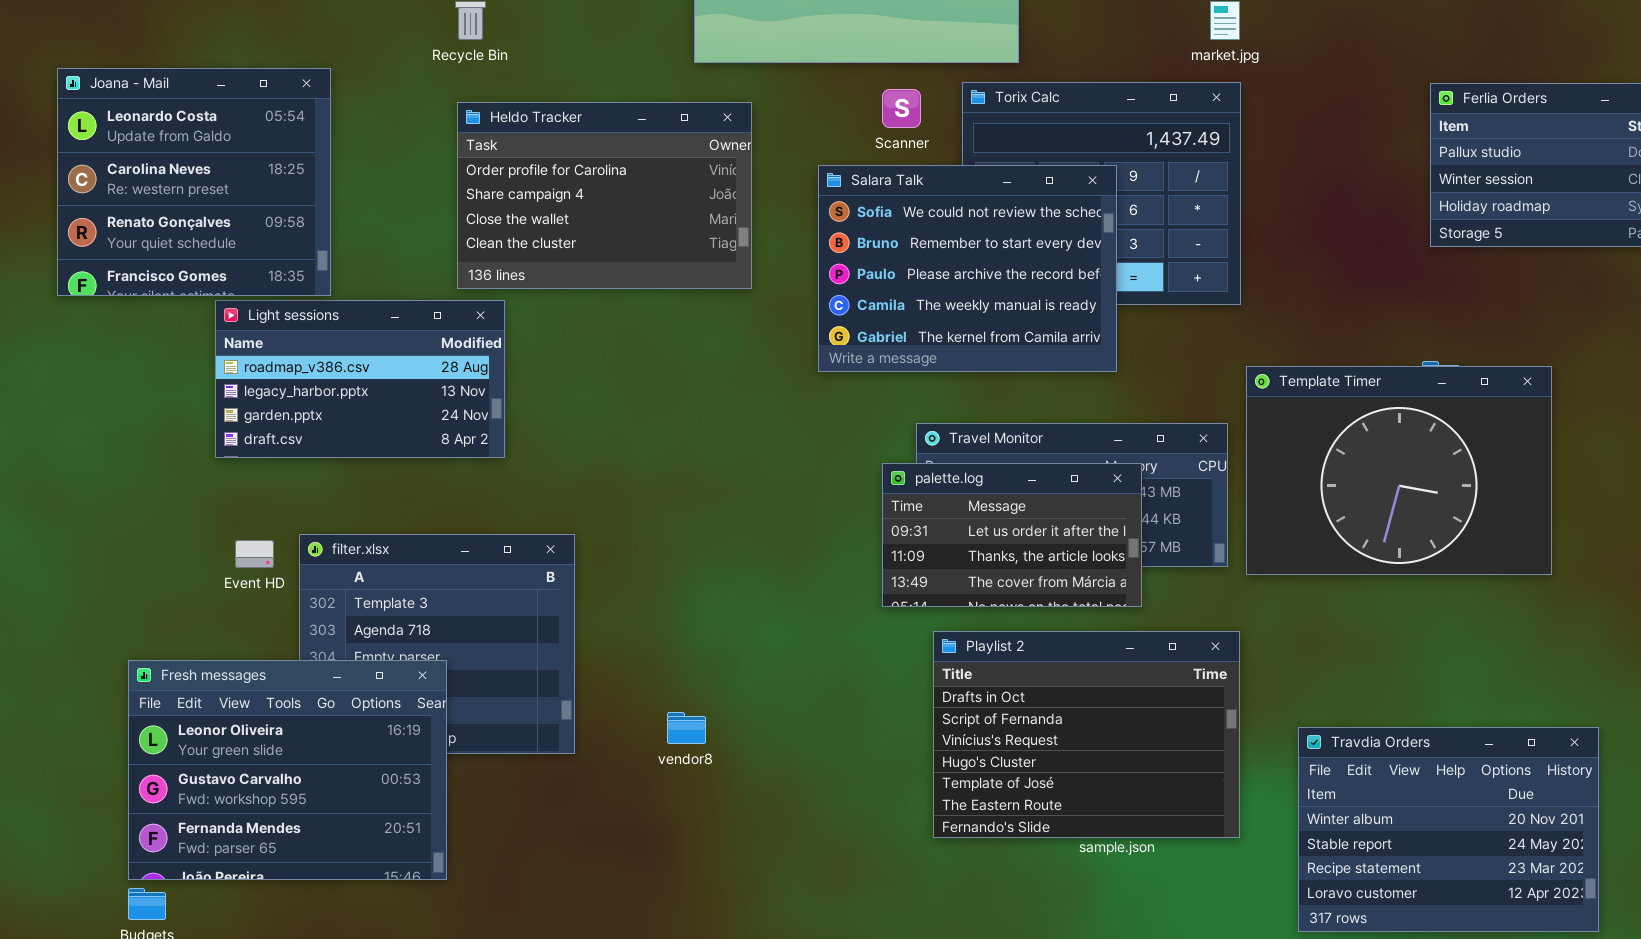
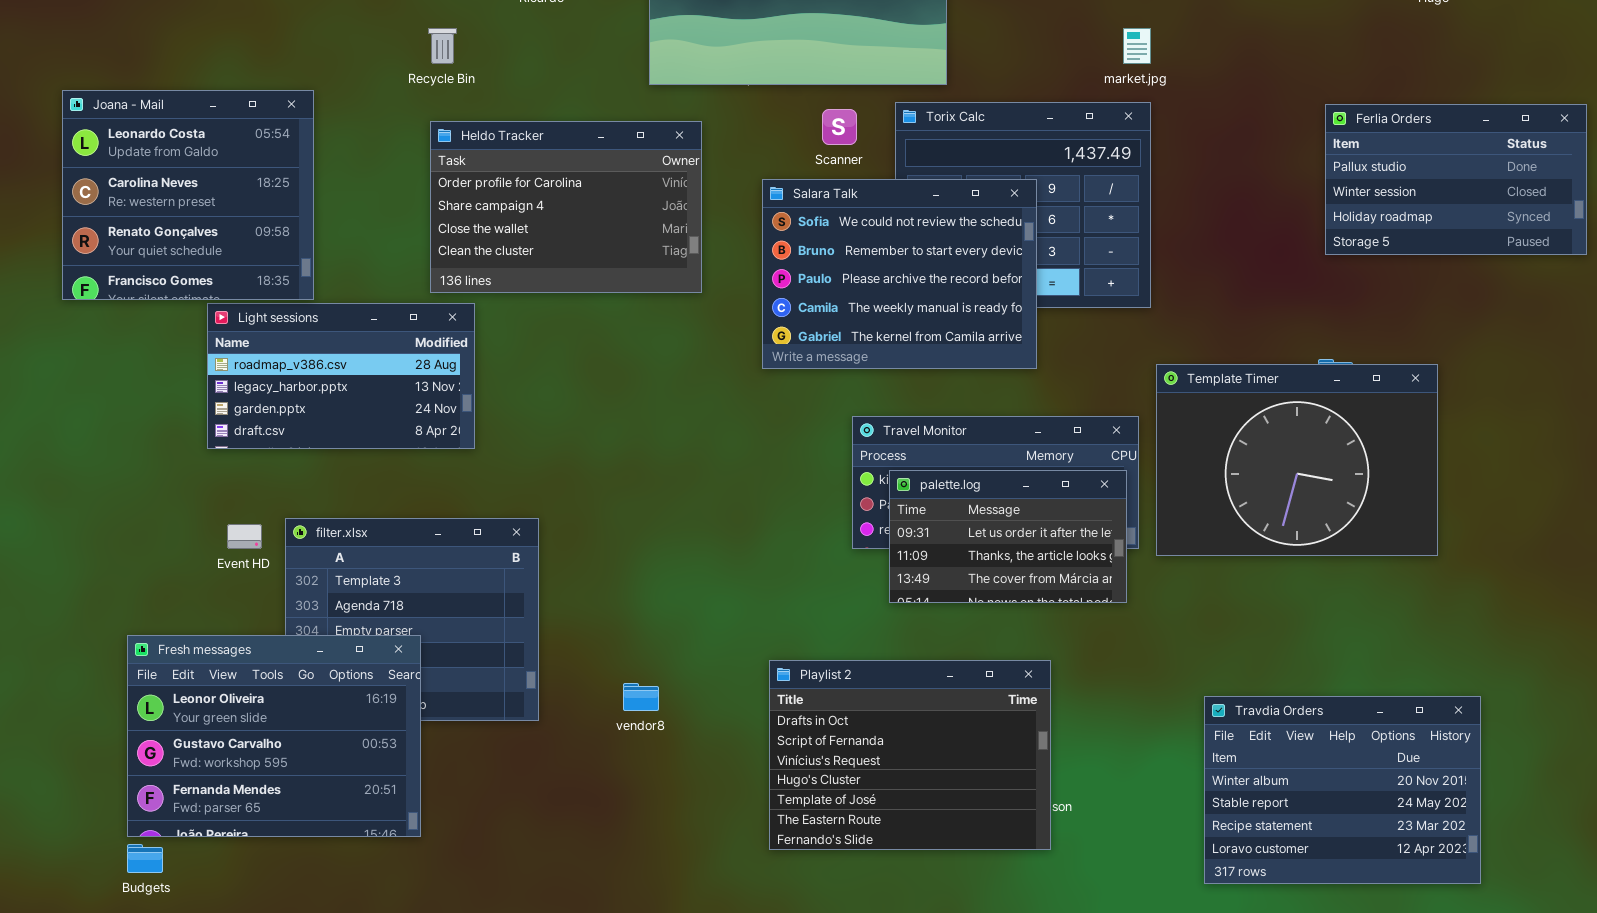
palette.log: [882,463,1142,607] -> [889,470,1127,603], moved
Playlist 2: [933,631,1240,838] -> [769,660,1051,850], moved

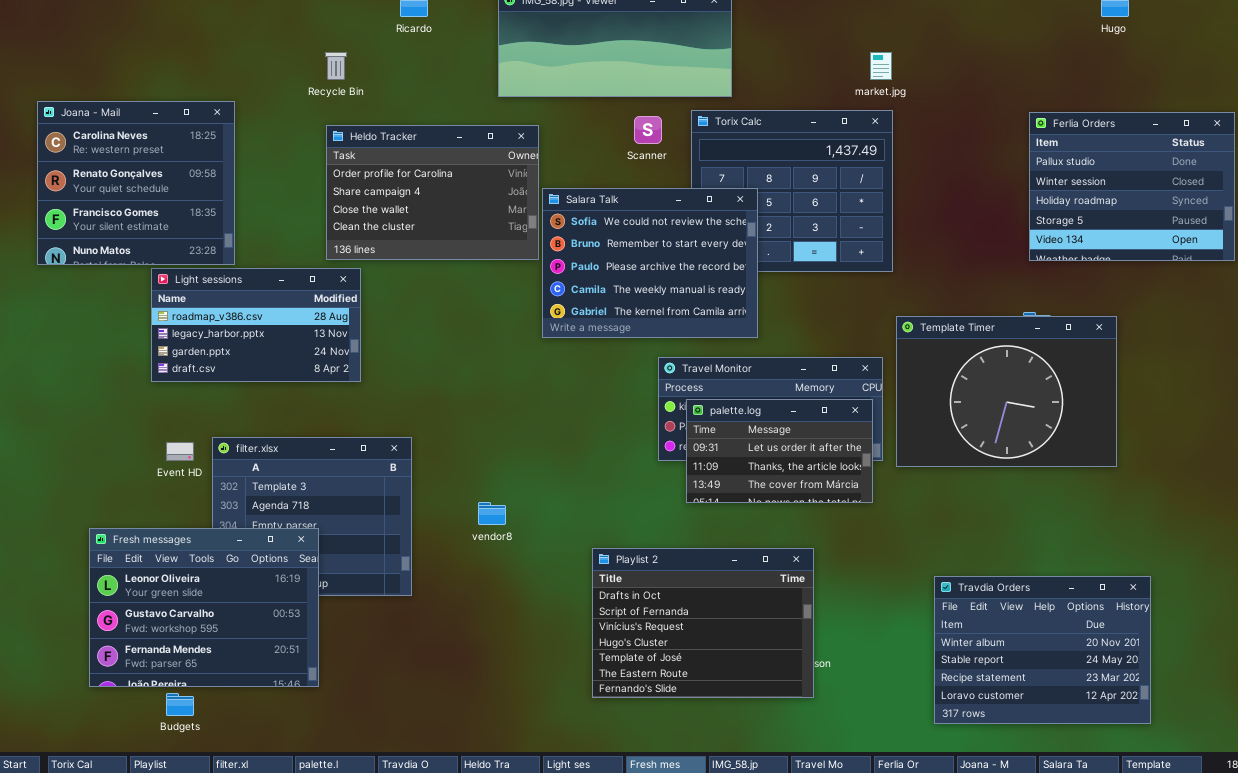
Joana - Mail: [62,90,314,300] -> [37,101,235,265], scrolled down 1 row
Ferlia Orders: [1325,104,1587,255] -> [1029,112,1235,261], resized
Salara Talk: [762,179,1037,369] -> [542,188,758,338], moved
vendor8: [623,683,659,711] -> [478,502,506,525], moved
Budgets: [127,844,163,873] -> [166,693,194,716], moved

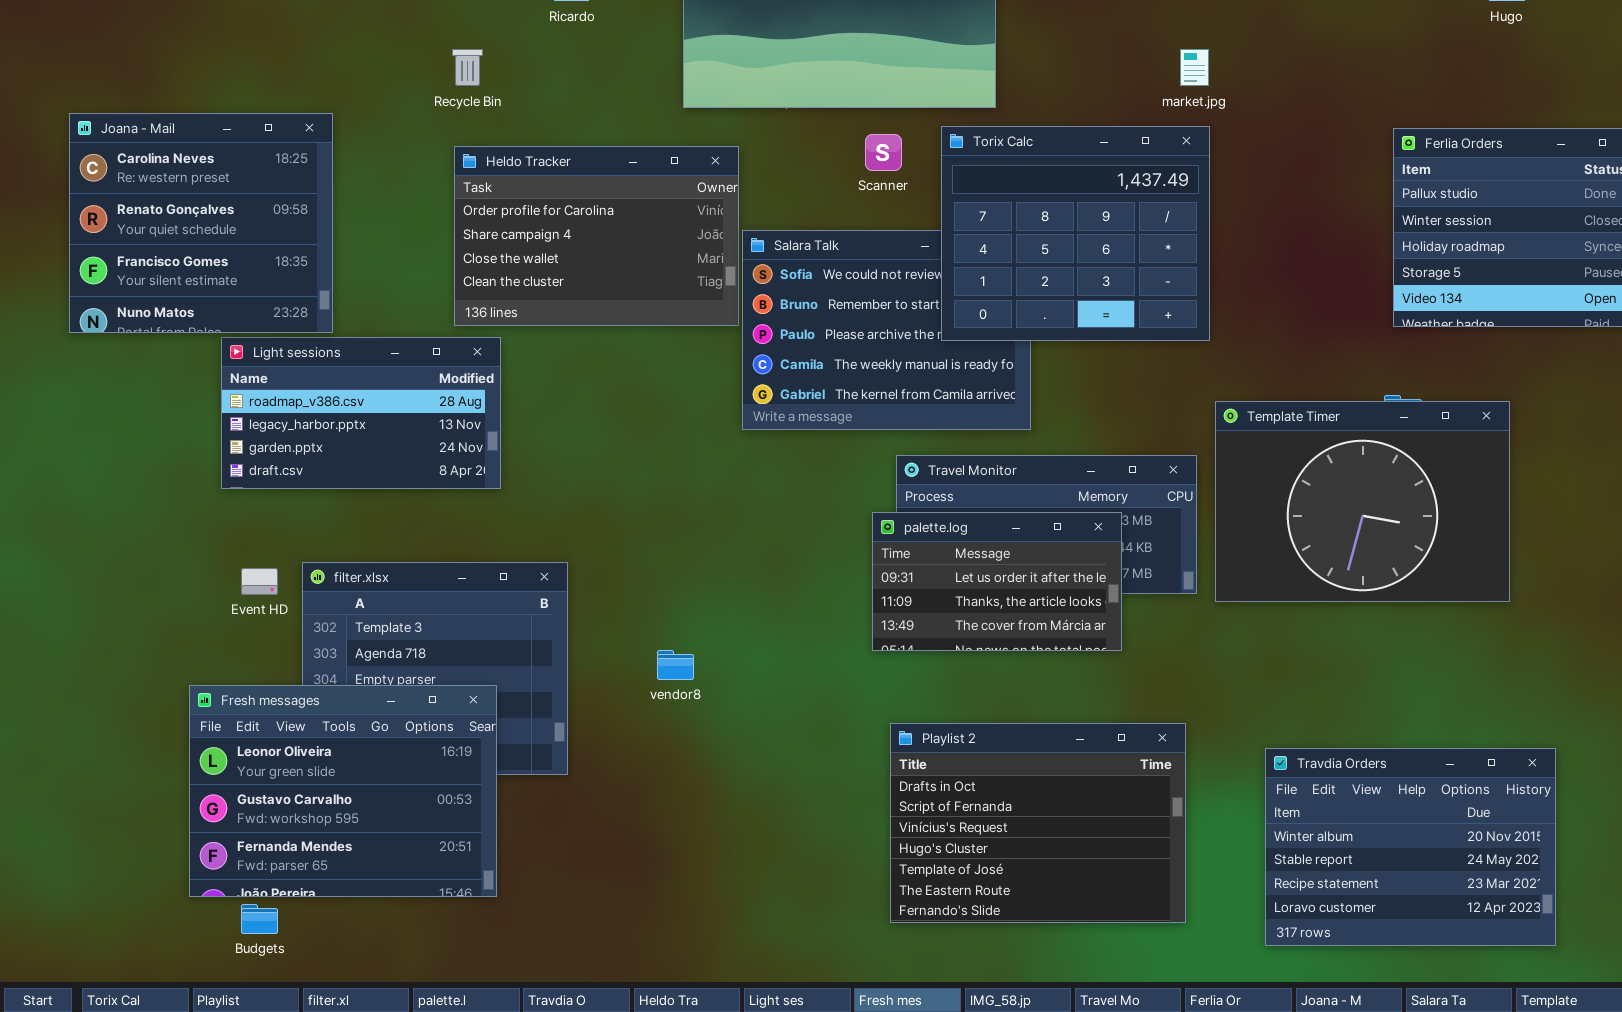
Torix Calc: [691,110,893,272] -> [941,126,1210,341], raised
palette.log: [686,399,873,503] -> [872,512,1122,651], moved
Fresh messages: [89,528,319,687] -> [189,685,497,897], moved
Playlist 2: [592,548,814,698] -> [890,723,1186,923], moved

